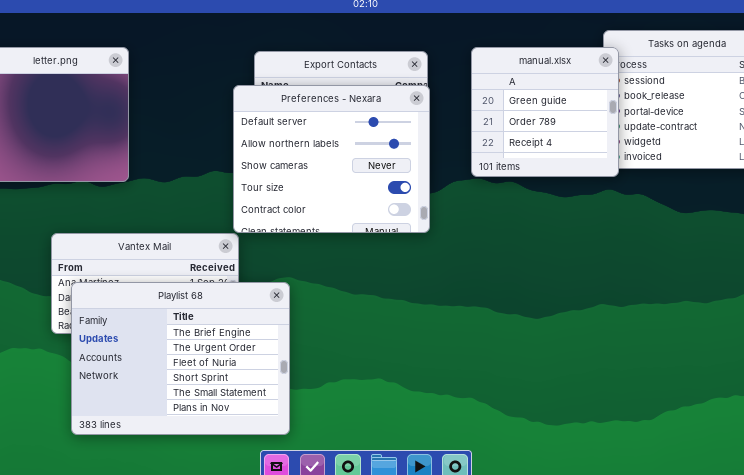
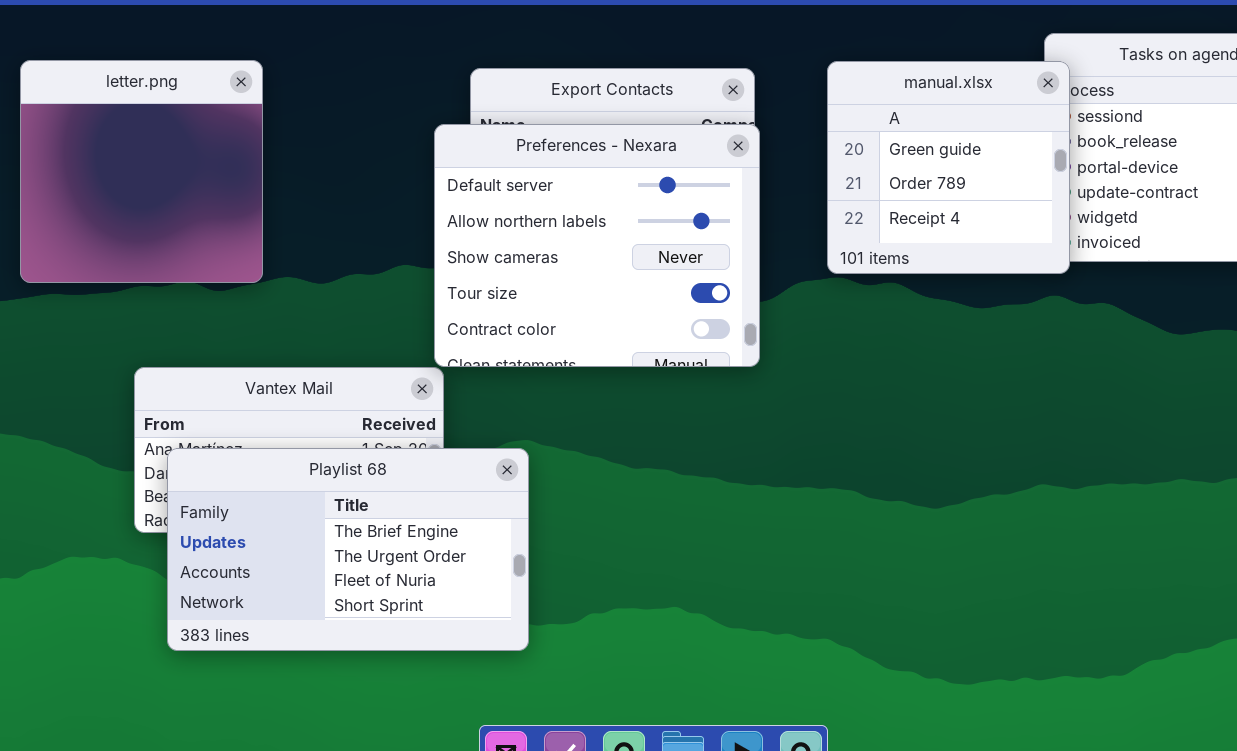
Playlist 68: [71,282,290,435] -> [167,448,529,651], resized

